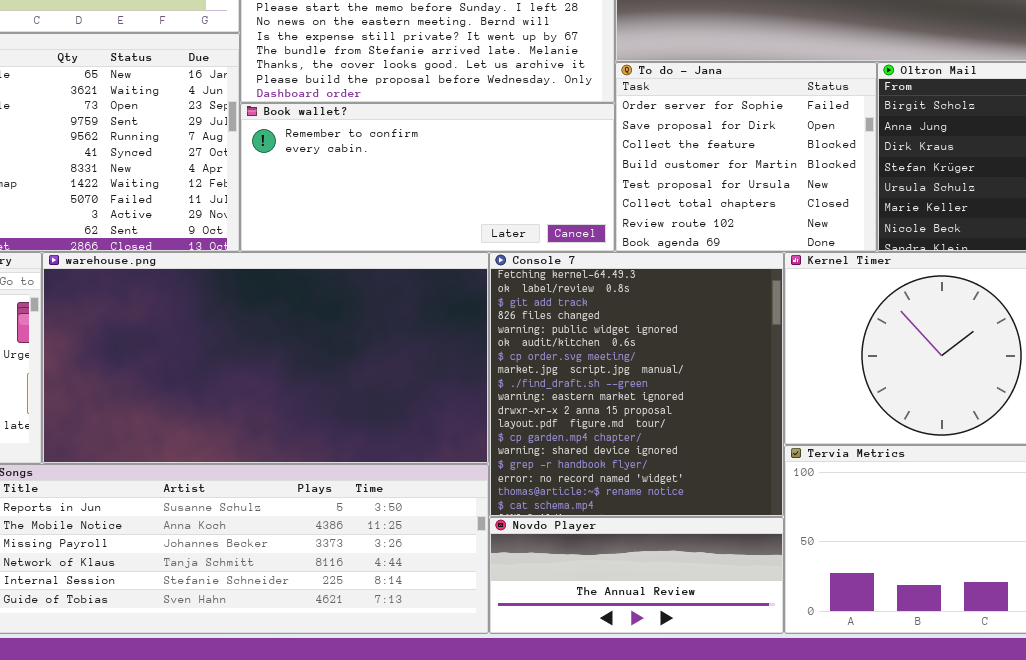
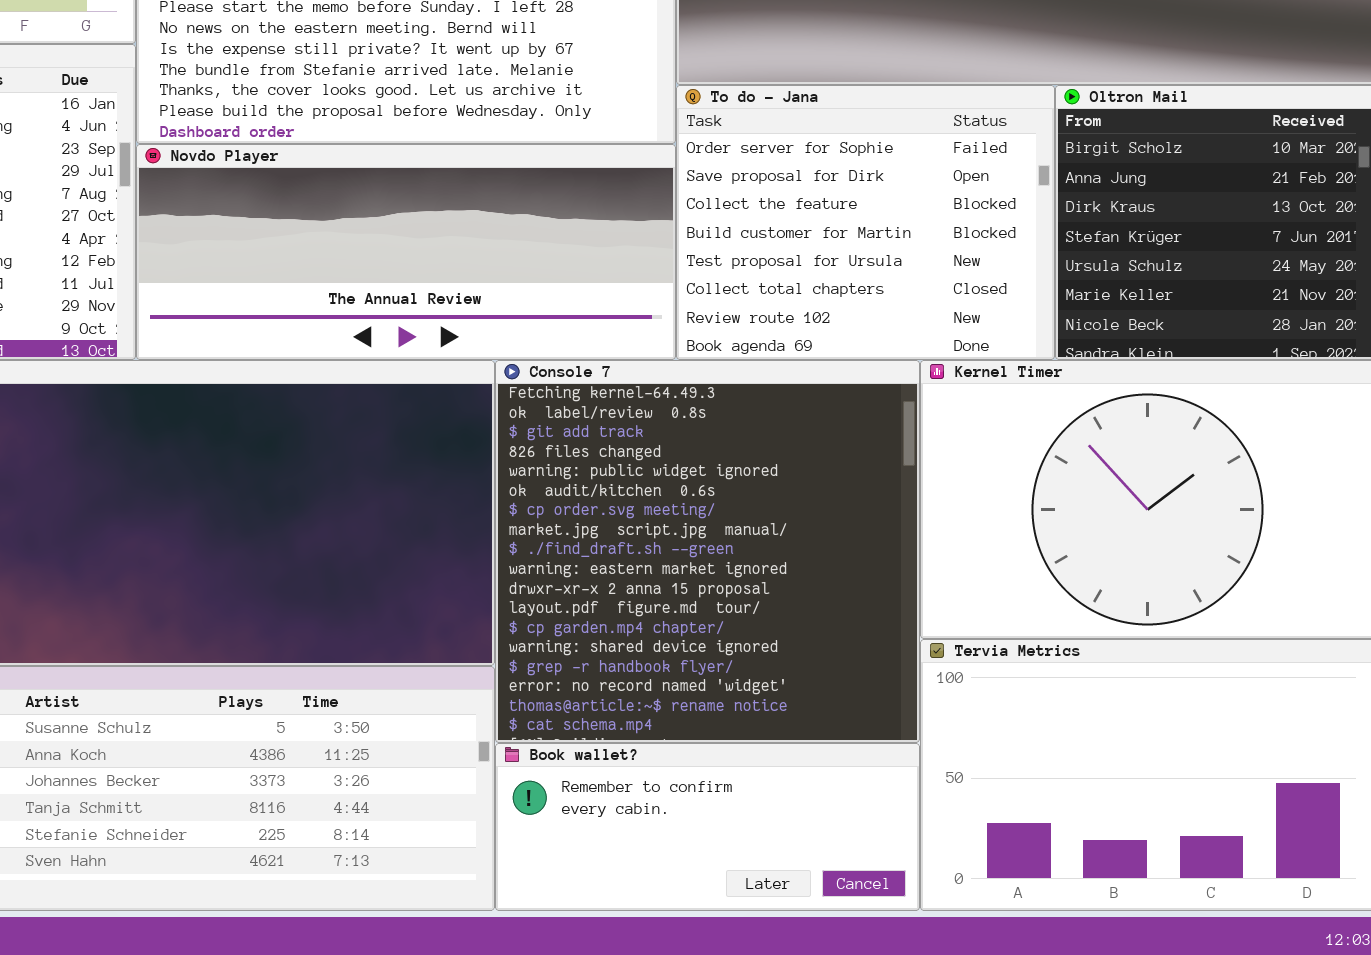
Book wallet?: [240,103,615,252] -> [495,743,920,911], moved, resized
Novdo Player: [489,517,784,634] -> [136,144,676,360], moved, resized

